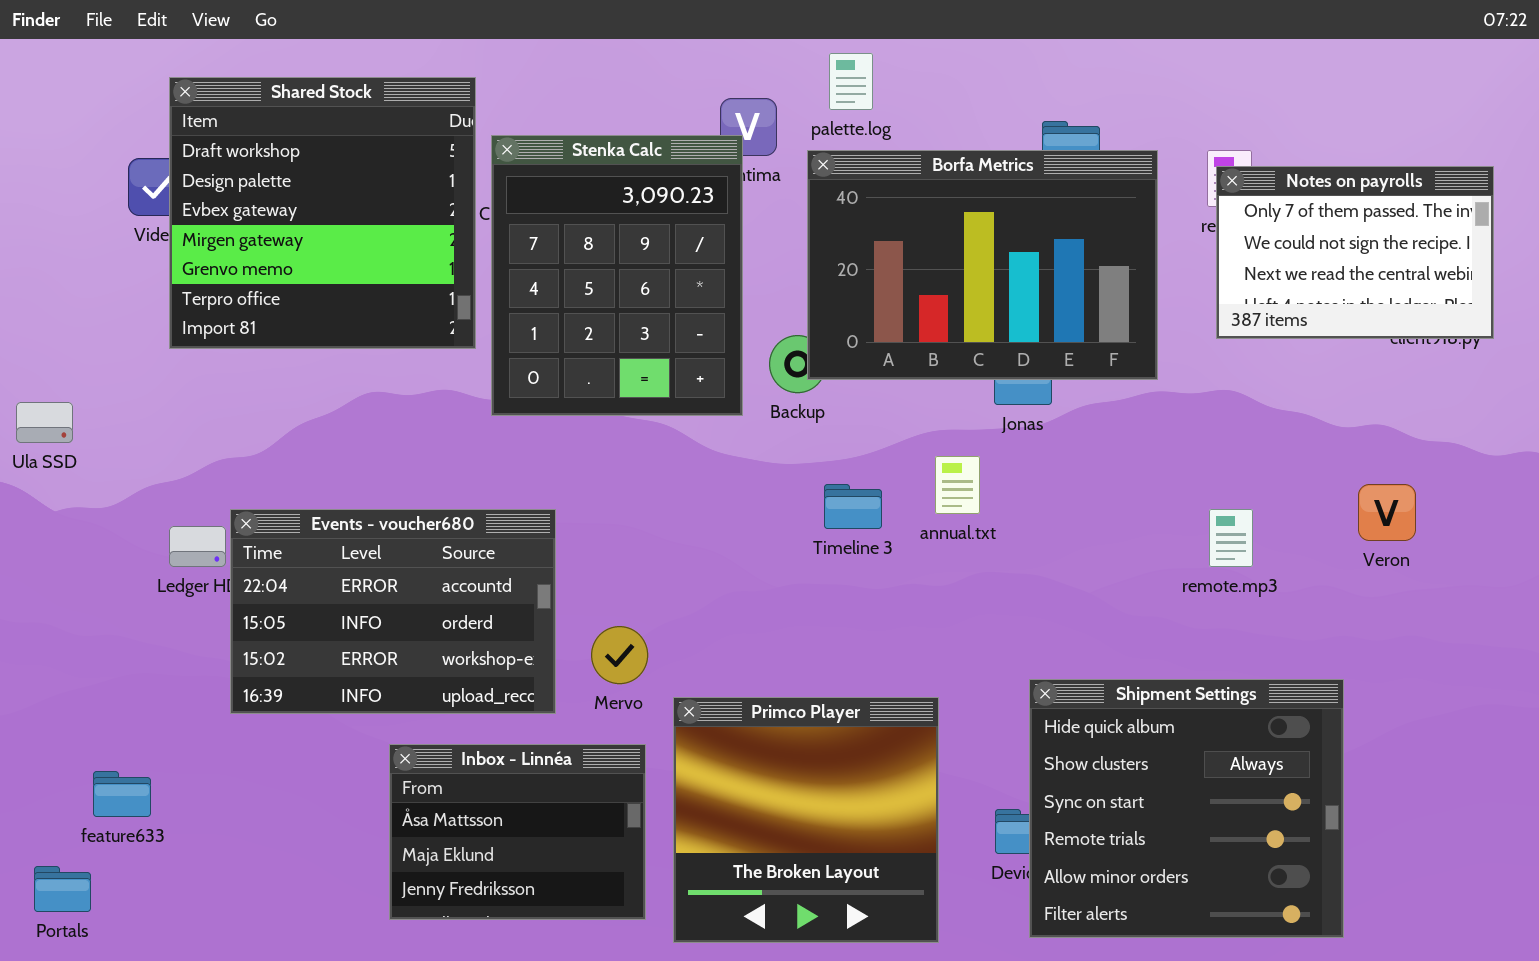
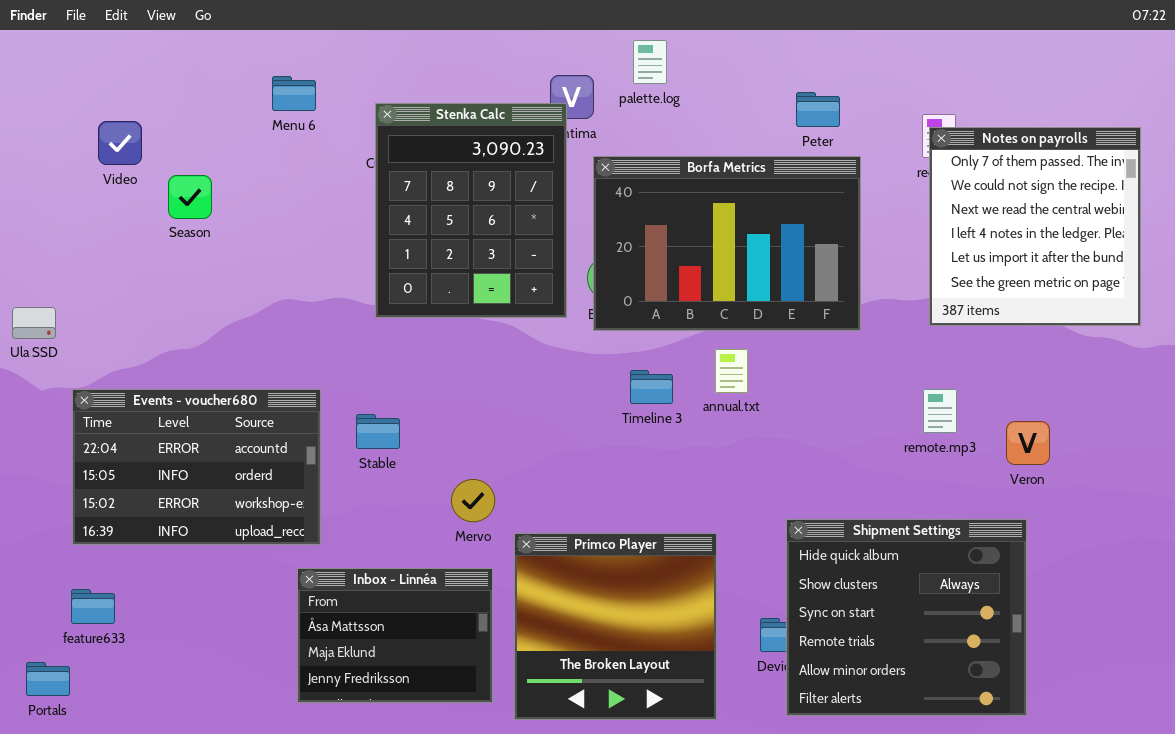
Shared Stock: [169,77,476,349] -> none, closed
Borfa Metrics: [807,150,1158,380] -> [593,156,861,331], moved
Notes on payrolls: [1216,166,1494,339] -> [929,127,1141,326], resized
Veron: [1358,484,1416,541] -> [1006,421,1050,465], moved
Events - voucher680: [230,509,556,714] -> [72,389,321,545], moved

